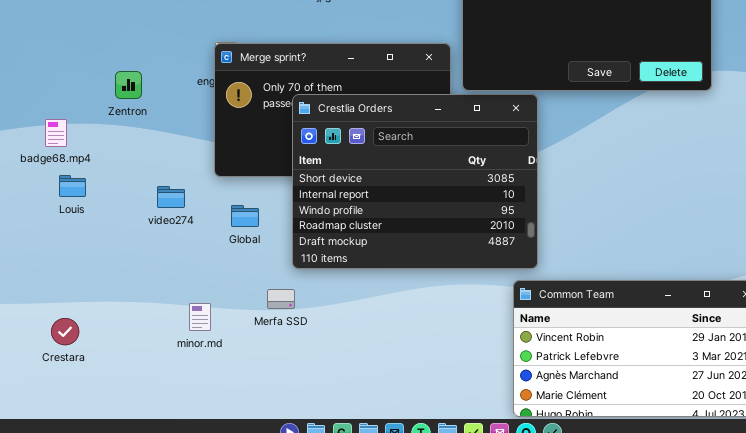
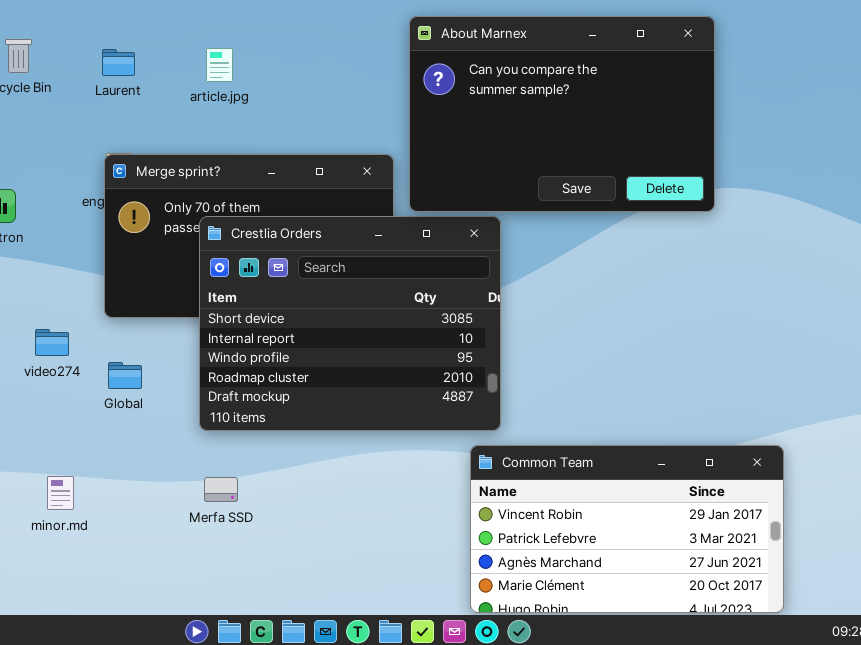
Global: [231,205,259,227] -> [108,362,142,389], moved
Merfa SSD: [267,289,295,309] -> [204,477,238,502], moved
minor.md: [189,303,211,331] -> [47,476,74,510], moved

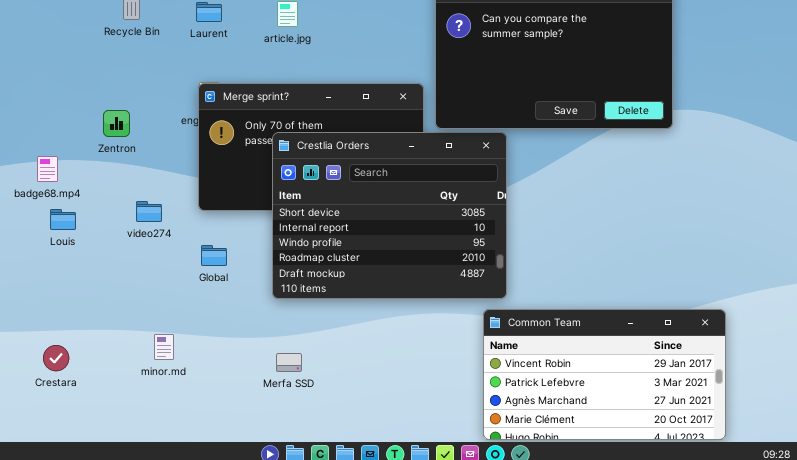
video274: [35,329,69,356] -> [136,201,162,222], moved
Merfa SSD: [204,477,238,502] -> [276,353,302,372], moved

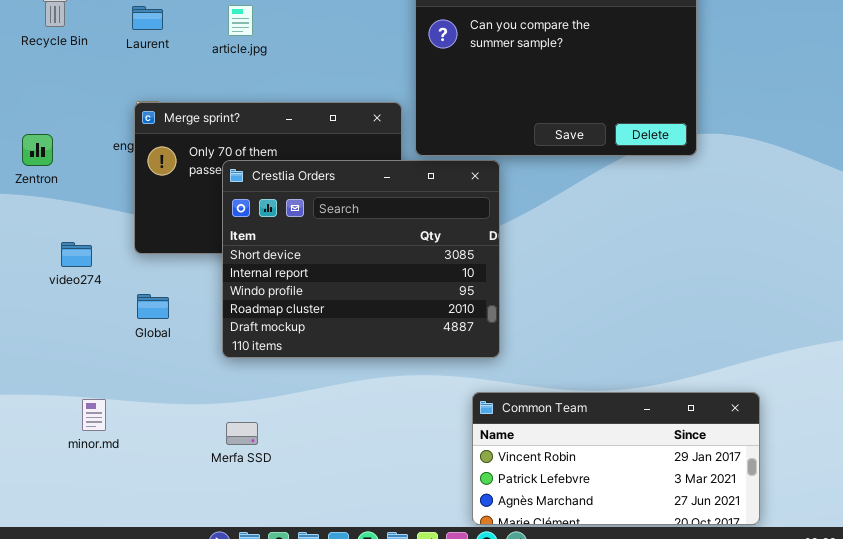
Common Team: [483,309,726,440] -> [472,392,760,525], resized

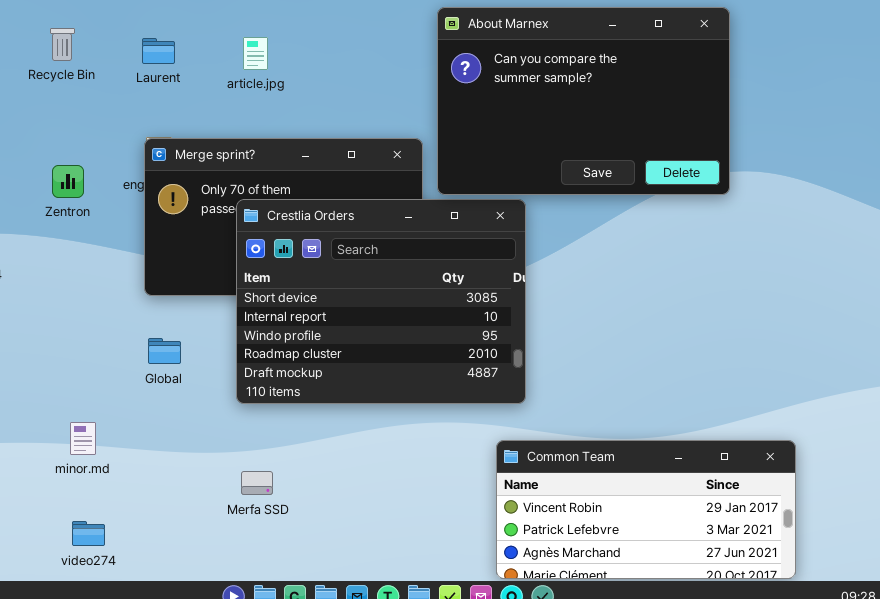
Zentron: [22,134,53,166] -> [52,165,84,198], moved
video274: [61,242,92,267] -> [72,521,105,546], moved
minor.md: [82,399,106,431] -> [70,422,96,455], moved

